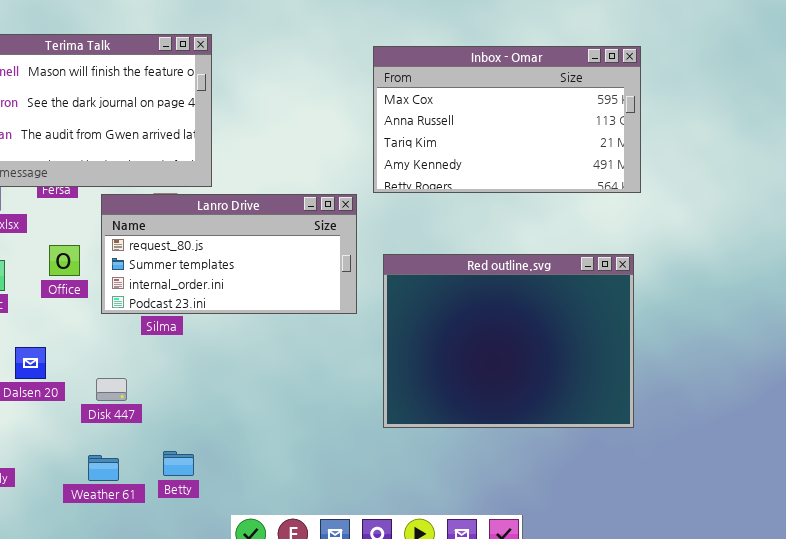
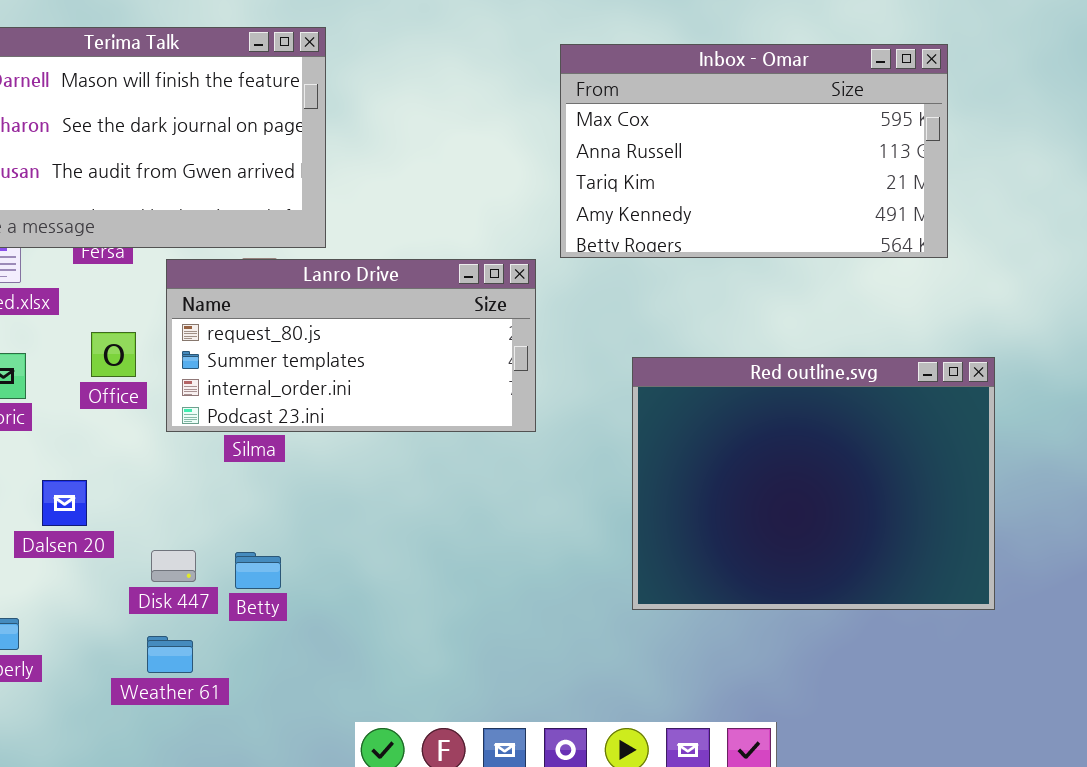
Red outline.svg: [383,254,634,428] -> [632,357,995,610], moved
Disk 447: [96,378,127,401] -> [151,550,196,582], moved
Betty: [163,451,194,476] -> [235,552,281,589], moved

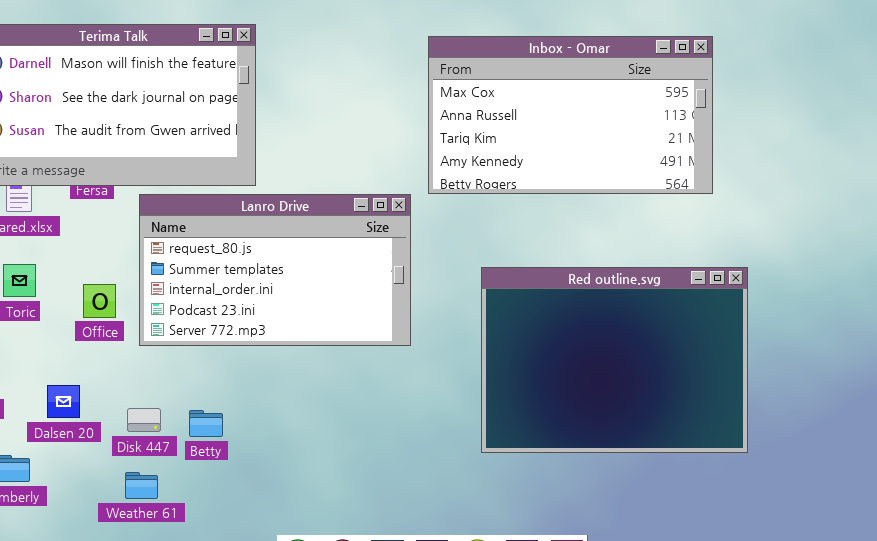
Lanro Drive: [166,259,536,432] -> [139,194,411,346], resized
Office: [91,332,136,377] -> [83,284,116,318], moved
Dalsen 20: [42,480,87,526] -> [47,385,80,418], moved

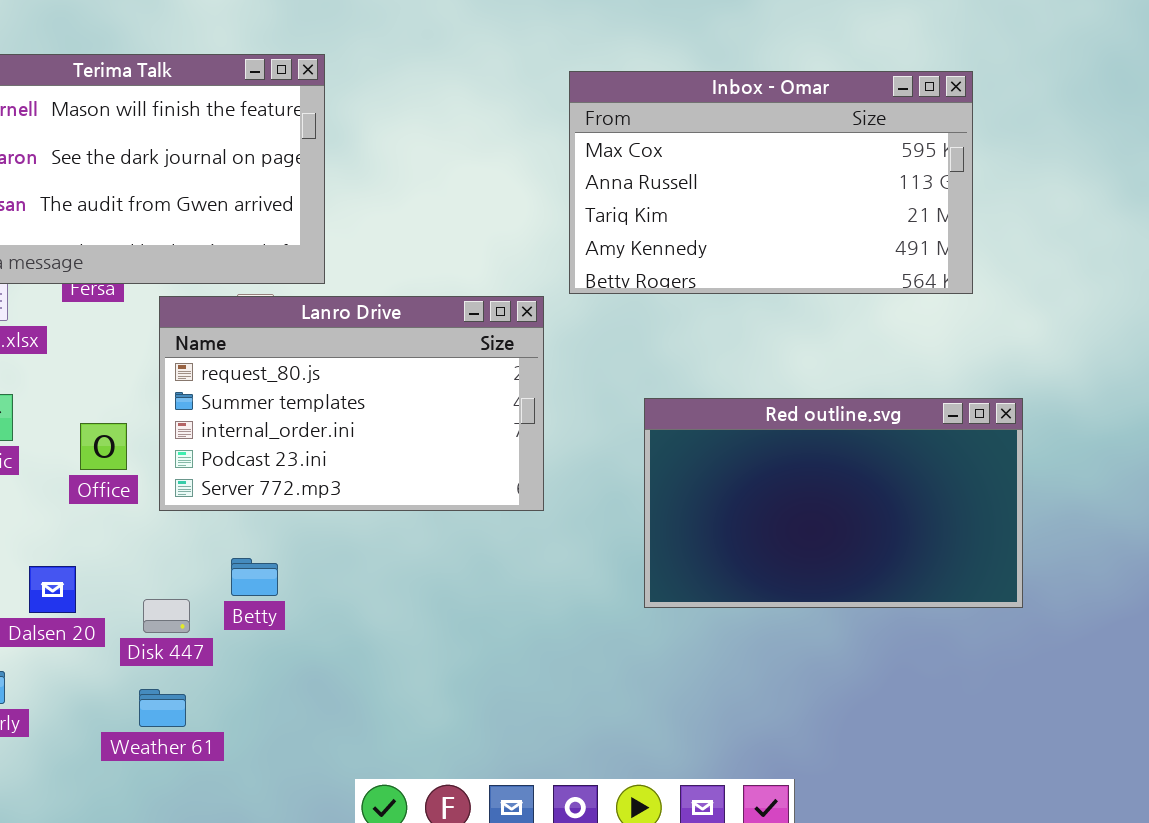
Red outline.svg: [481,267,748,453] -> [644,398,1023,608], resized
Betty: [189,410,223,437] -> [231,558,278,596], moved

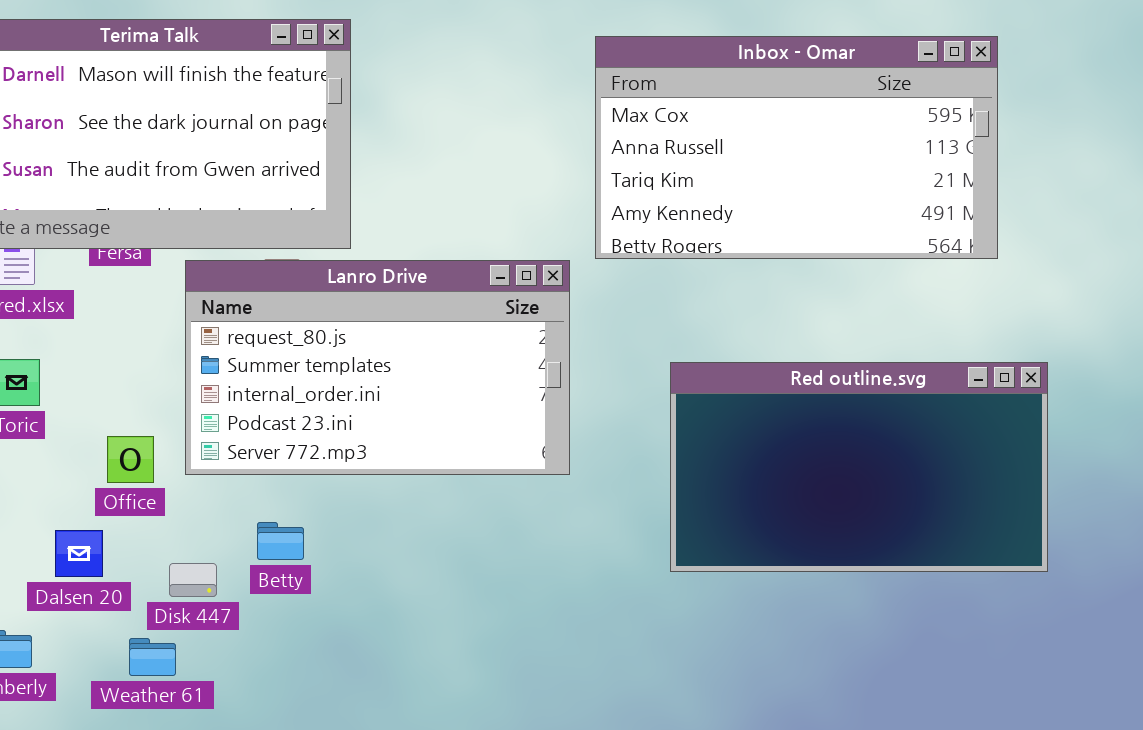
Office: [80,423,127,470] -> [107,436,154,483], moved
Weather 61: [139,689,186,727] -> [129,638,176,676], moved

